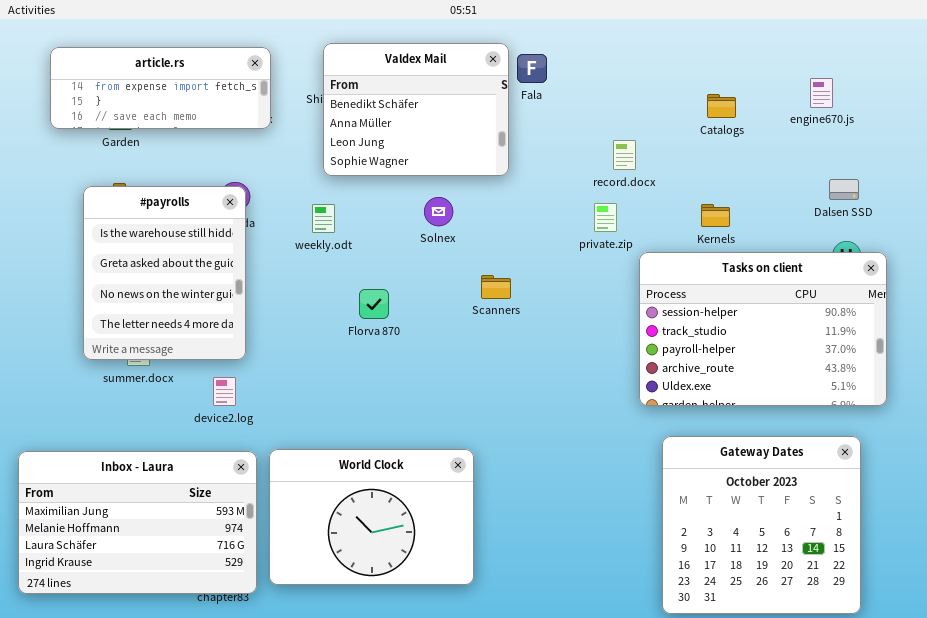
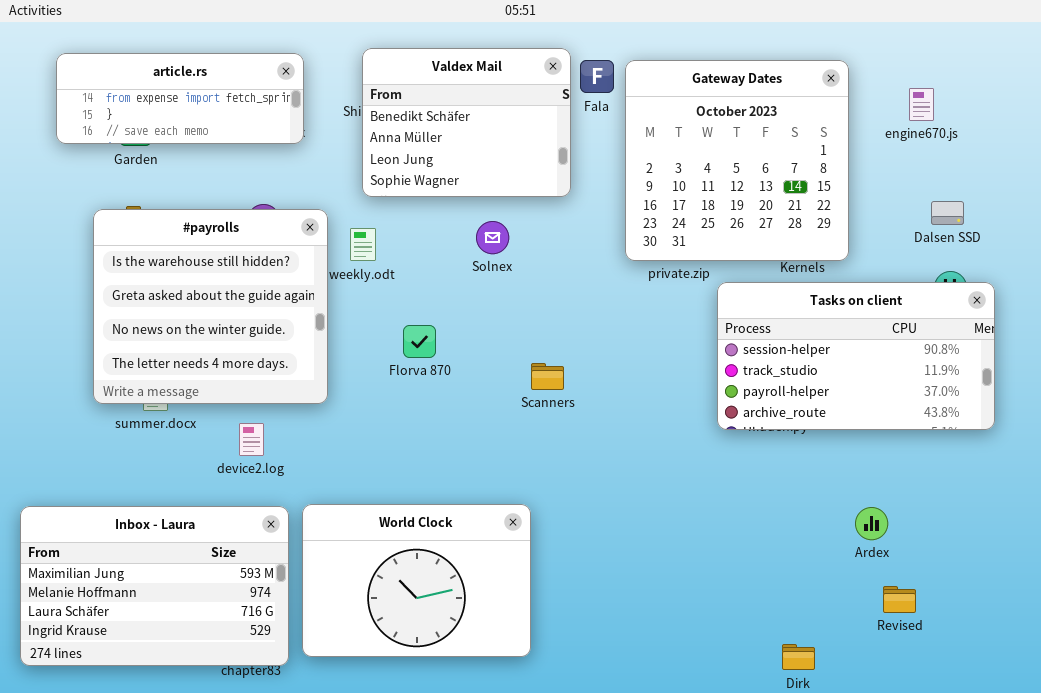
#payrolls: [83,186,246,360] -> [93,209,328,404], resized
Tasks on client: [639,252,887,406] -> [717,282,995,430], resized
Scanners: [481,275,511,299] -> [531,363,564,390], moved
Gateway Dates: [662,436,861,614] -> [625,60,849,261], moved

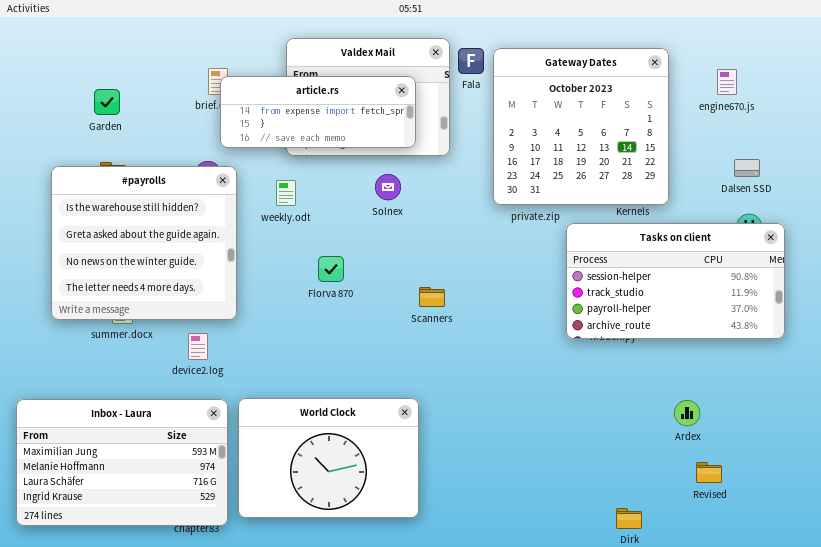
article.rs: [56,53,304,144] -> [220,76,416,148], moved
#payrolls: [93,209,328,404] -> [51,166,237,320], moved

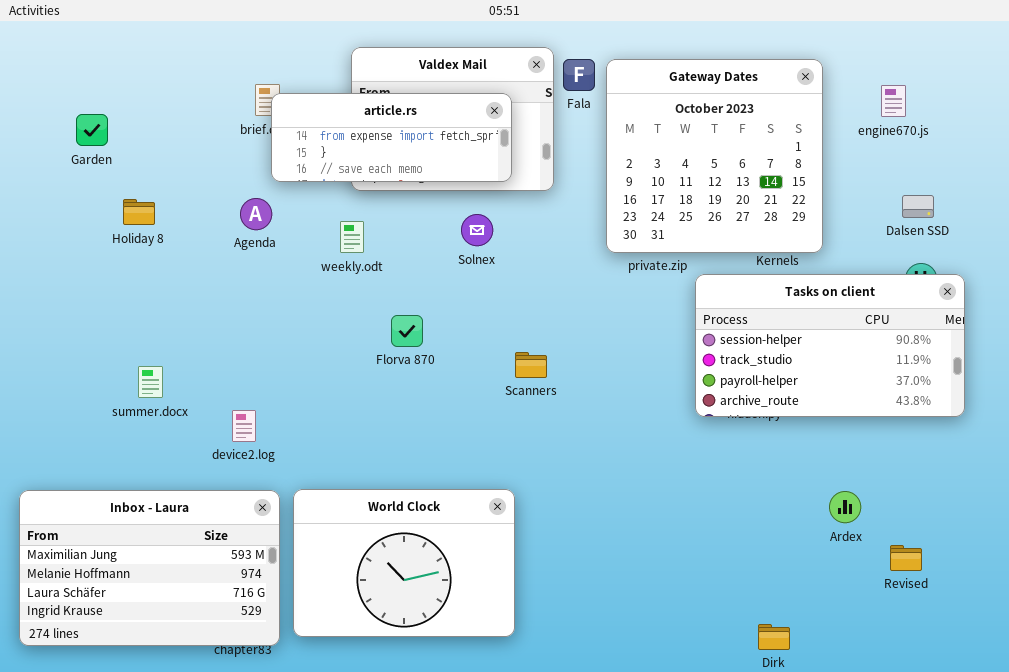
Garden: [94,89,120,115] -> [76,114,108,146], moved
#payrolls: [51,166,237,320] -> none, closed
Revised: [696,462,722,483] -> [890,545,922,571], moved

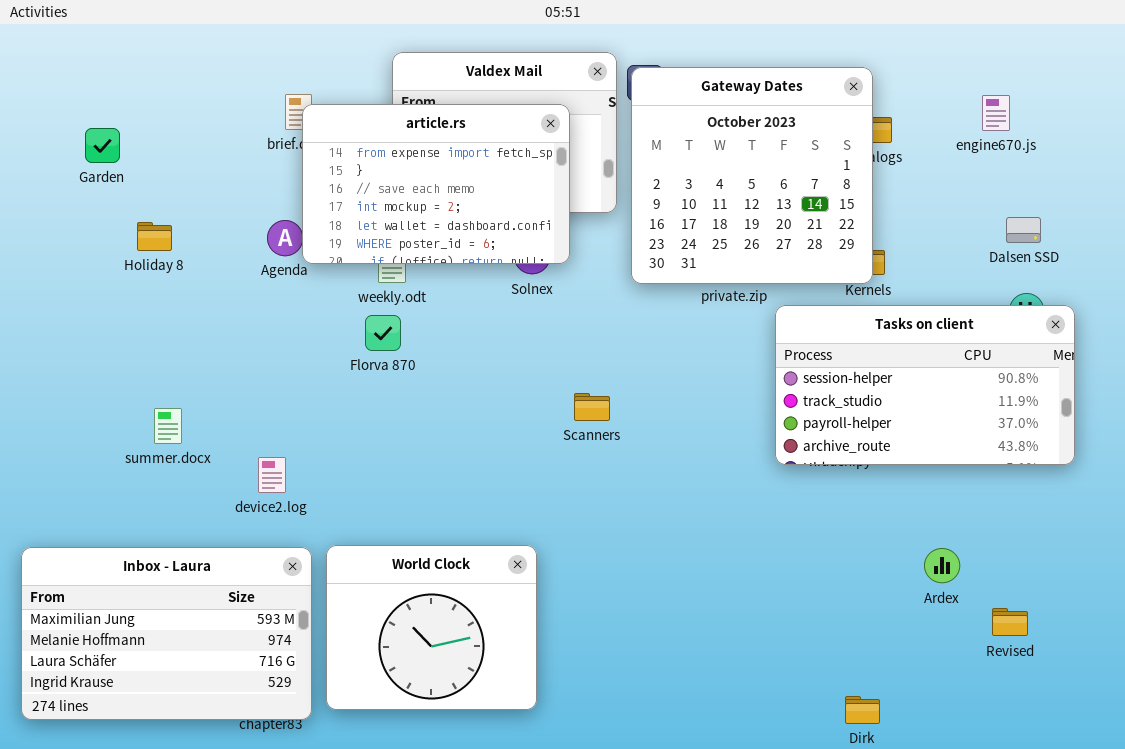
Gateway Dates: [606,59,823,253] -> [631,67,873,284], moved
article.rs: [271,93,512,182] -> [302,104,570,264], resized
Florva 870: [391,315,423,347] -> [365,315,401,351], moved
World Clock: [293,489,515,637] -> [326,545,537,710], resized

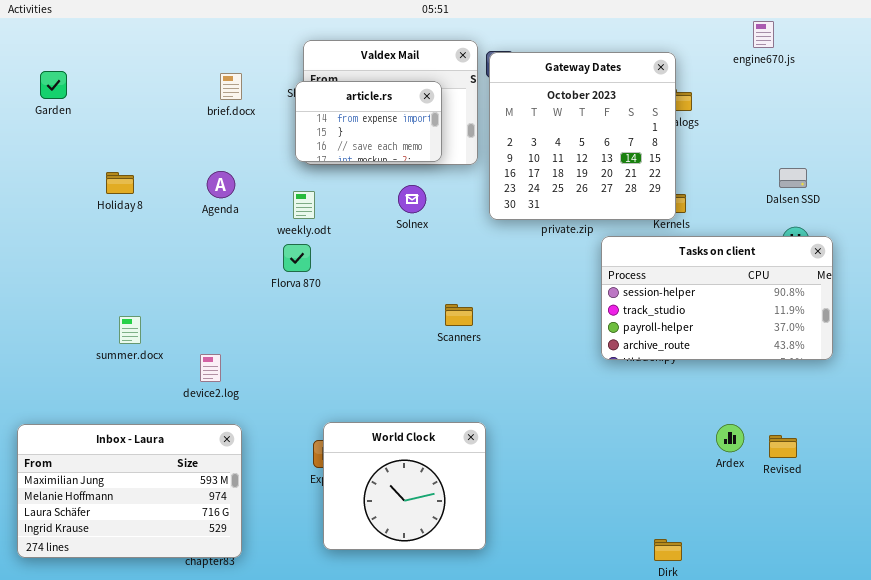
engine670.js: [982,95,1010,131] -> [753,21,774,48], moved
article.rs: [302,104,570,264] -> [295,81,442,162], resized
Garden: [85,128,120,163] -> [40,71,67,99], moved
World Clock: [326,545,537,710] -> [323,422,486,550], moved
Revised: [992,608,1028,636] -> [769,435,797,458], moved

